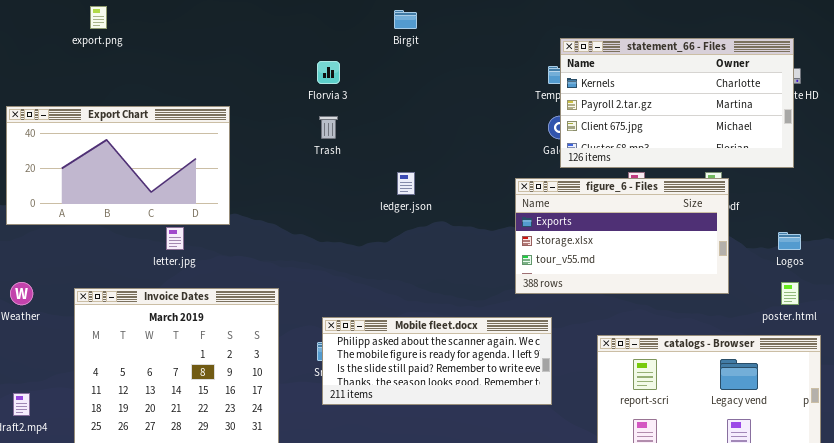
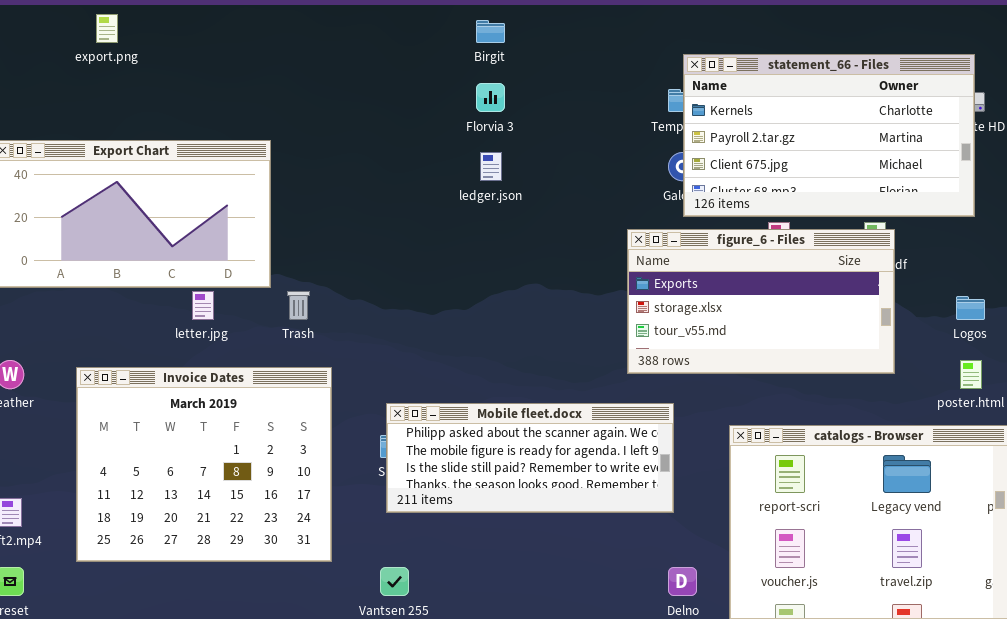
Florvia 3: [317,61,340,84] -> [476,83,505,112], moved
Trash: [319,116,338,139] -> [287,291,310,320], moved
ledger.json: [397,172,415,195] -> [480,152,502,181], moved

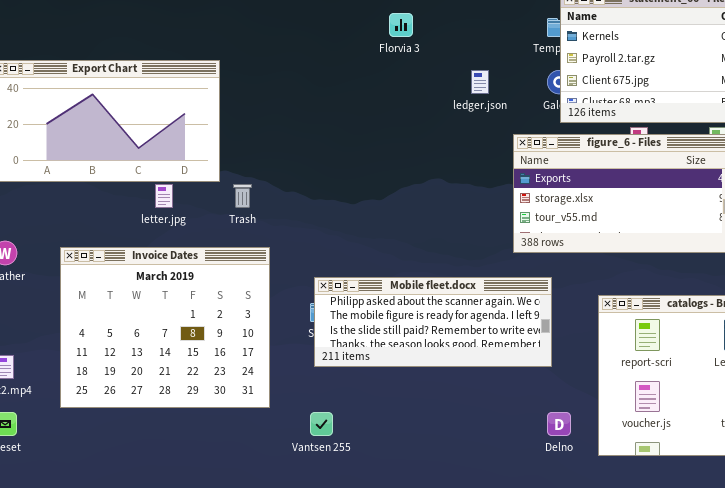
ledger.json: [480,152,502,181] -> [471,70,489,94], moved

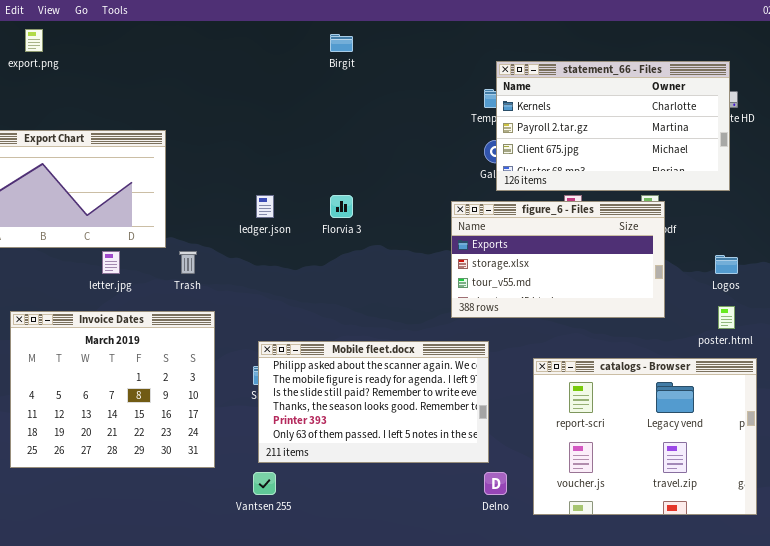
Florvia 3: [389,13,413,37] -> [330,195,353,218], moved
ledger.json: [471,70,489,94] -> [256,195,274,218], moved
Mobile fleet.docx: [314,277,552,367] -> [258,341,489,463], resized

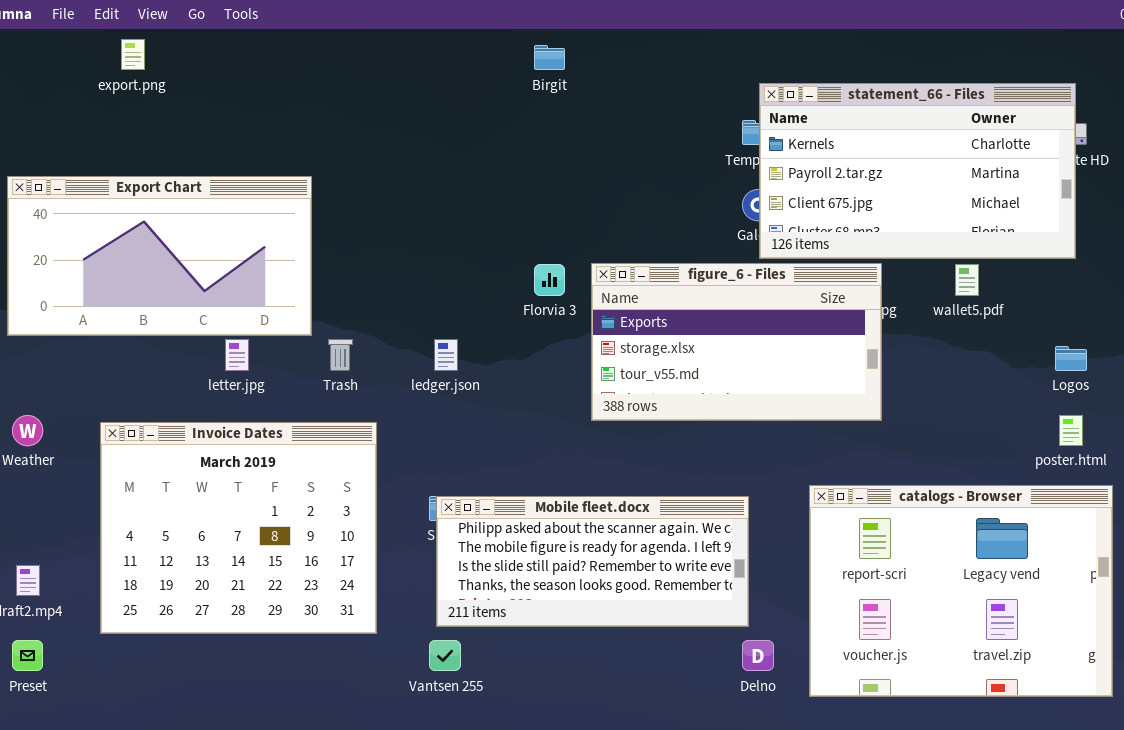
ledger.json: [256,195,274,218] -> [434,339,458,371], moved
figure_6 - Files: [451,201,665,318] -> [591,263,882,421], moved
Mobile fleet.docx: [258,341,489,463] -> [436,496,749,627], resized

